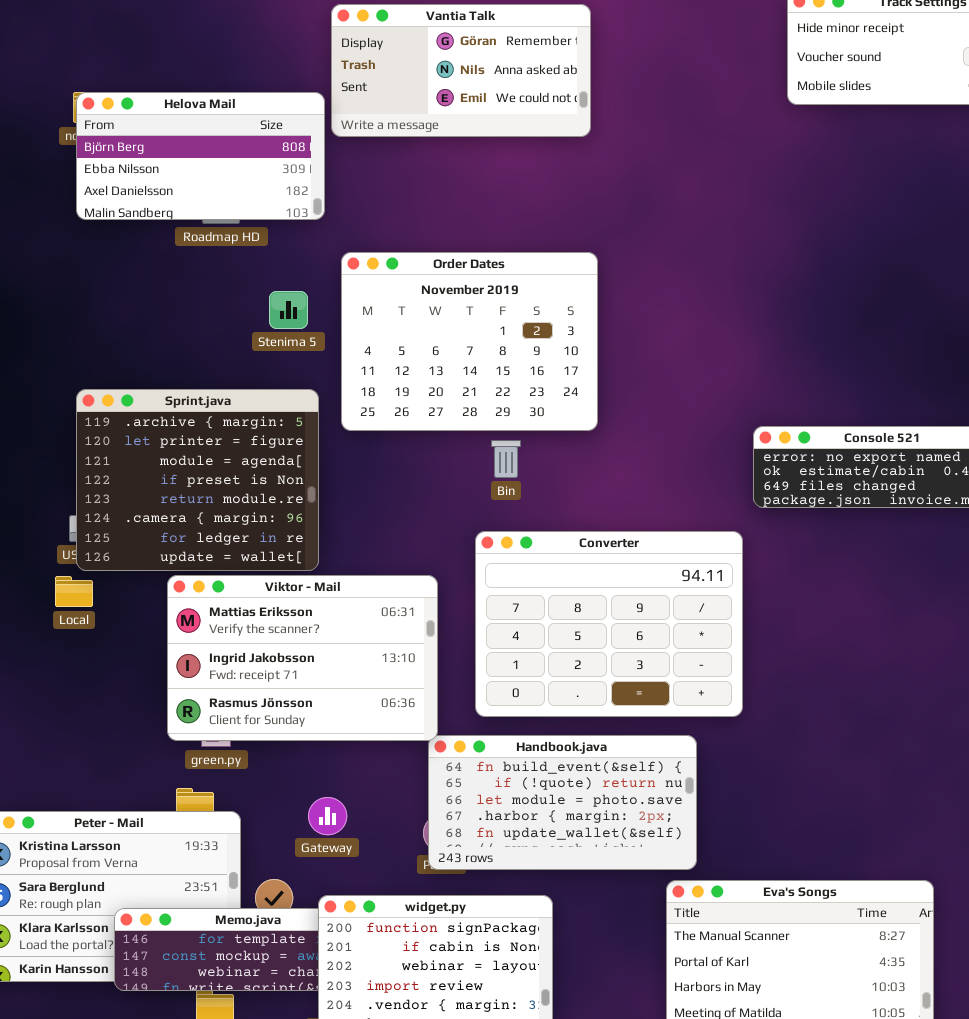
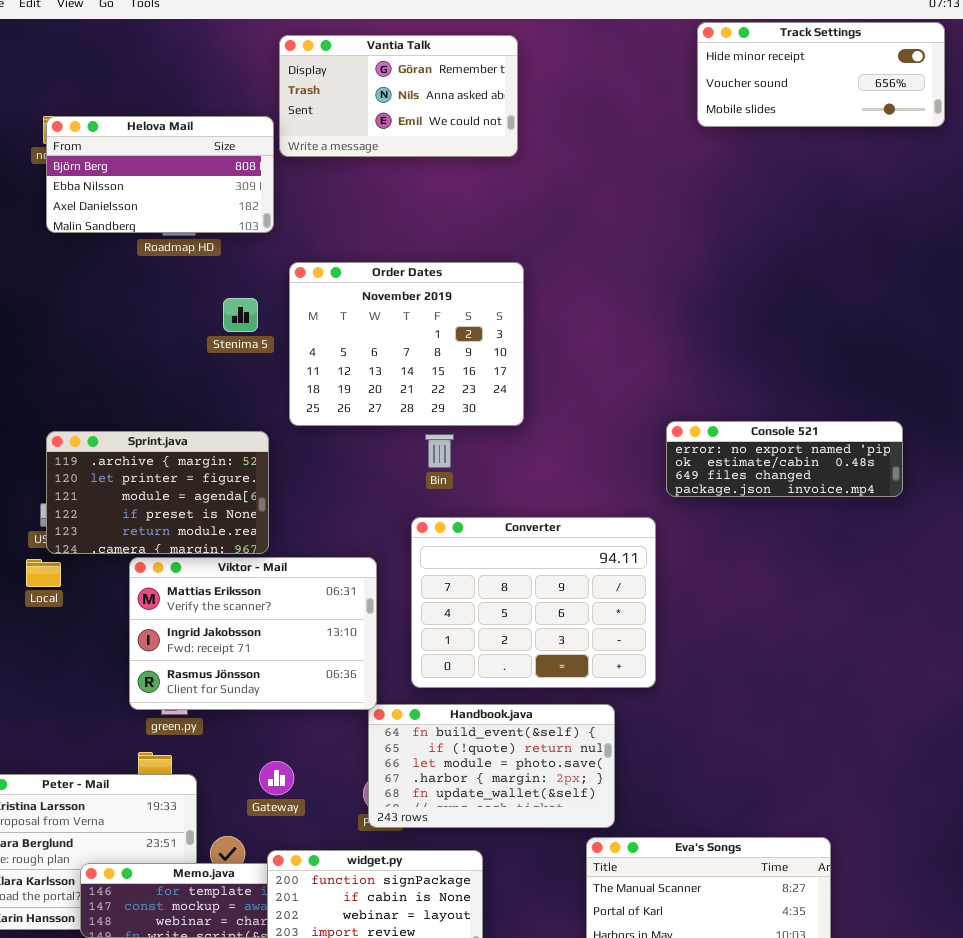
Sprint.java: [76,389,319,571] -> [46,431,269,554], resized

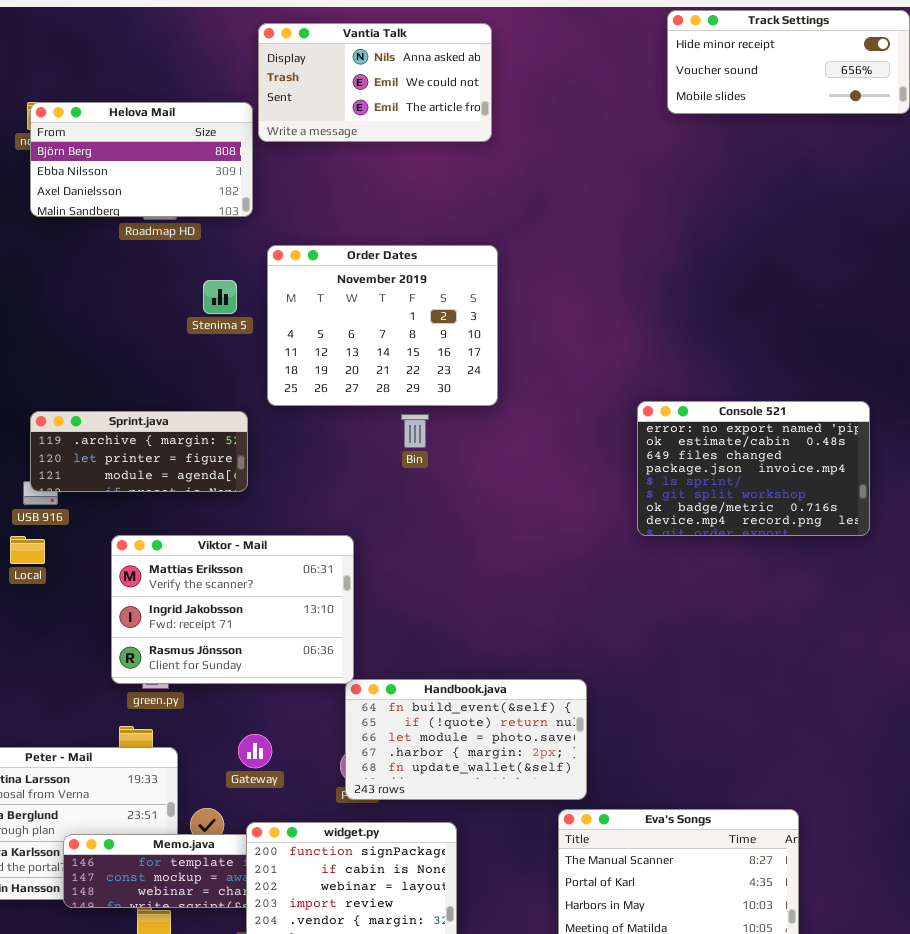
Vantia Talk: [279,35,518,157] -> [258,23,492,142], scrolled down 1 row
Console 521: [666,421,903,497] -> [637,401,870,536], resized
Sprint.java: [46,431,269,554] -> [30,411,248,492], resized
Converter: [411,517,656,688] -> none, closed

